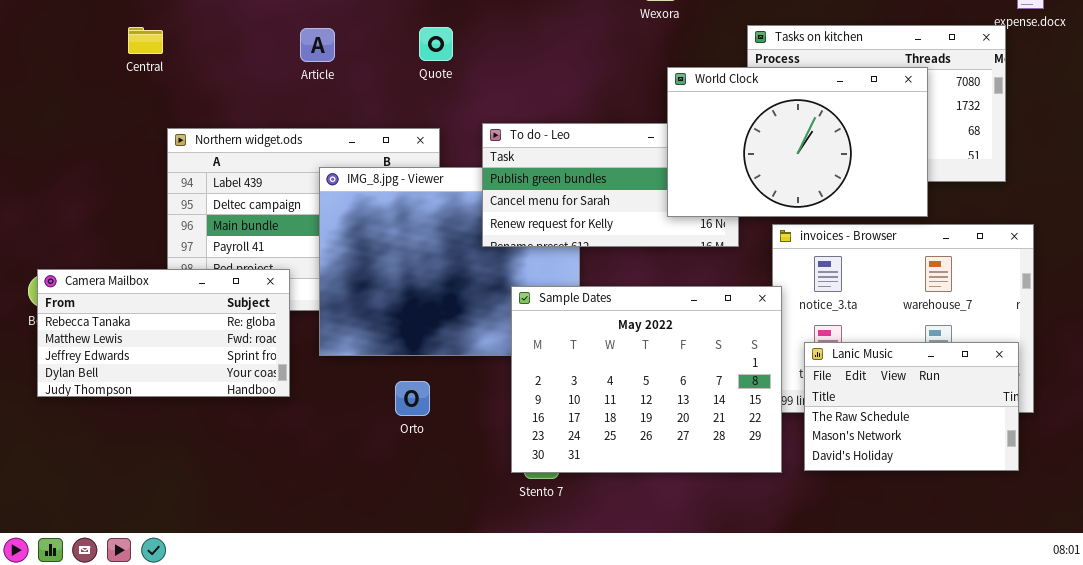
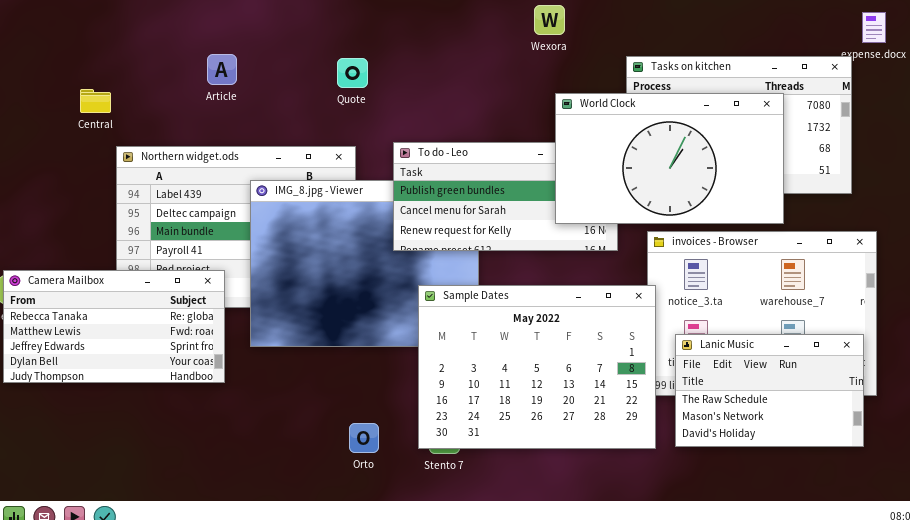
Central: [128,27,163,54] -> [80,89,111,113], moved
Article: [300,28,335,62] -> [207,54,237,85], moved
Orto: [395,381,430,416] -> [349,423,379,453], moved

